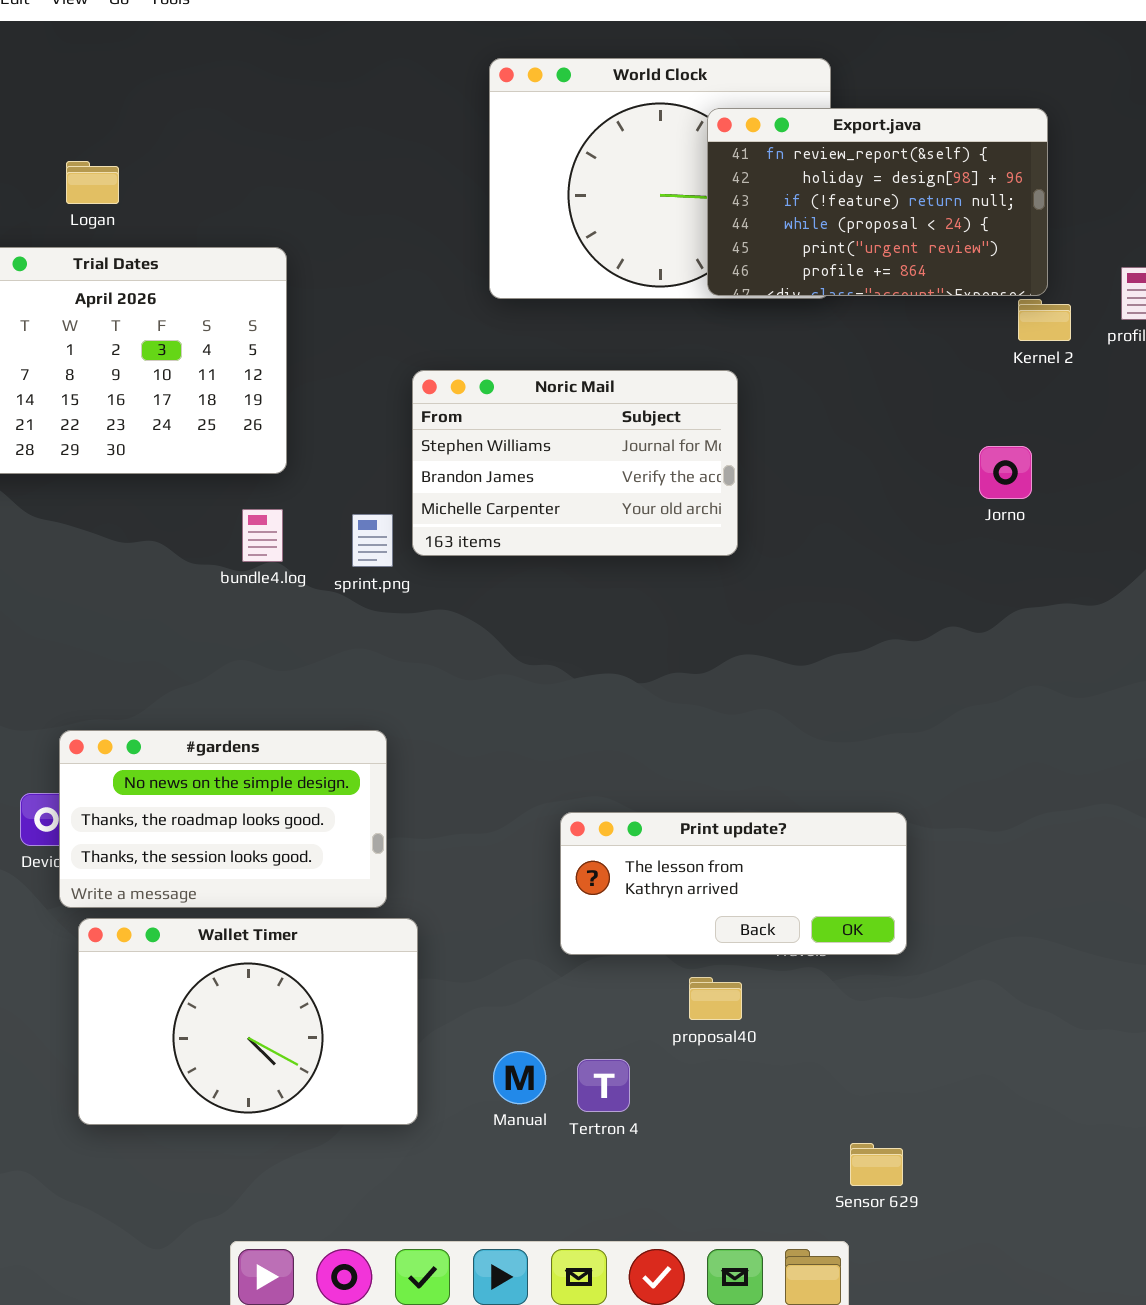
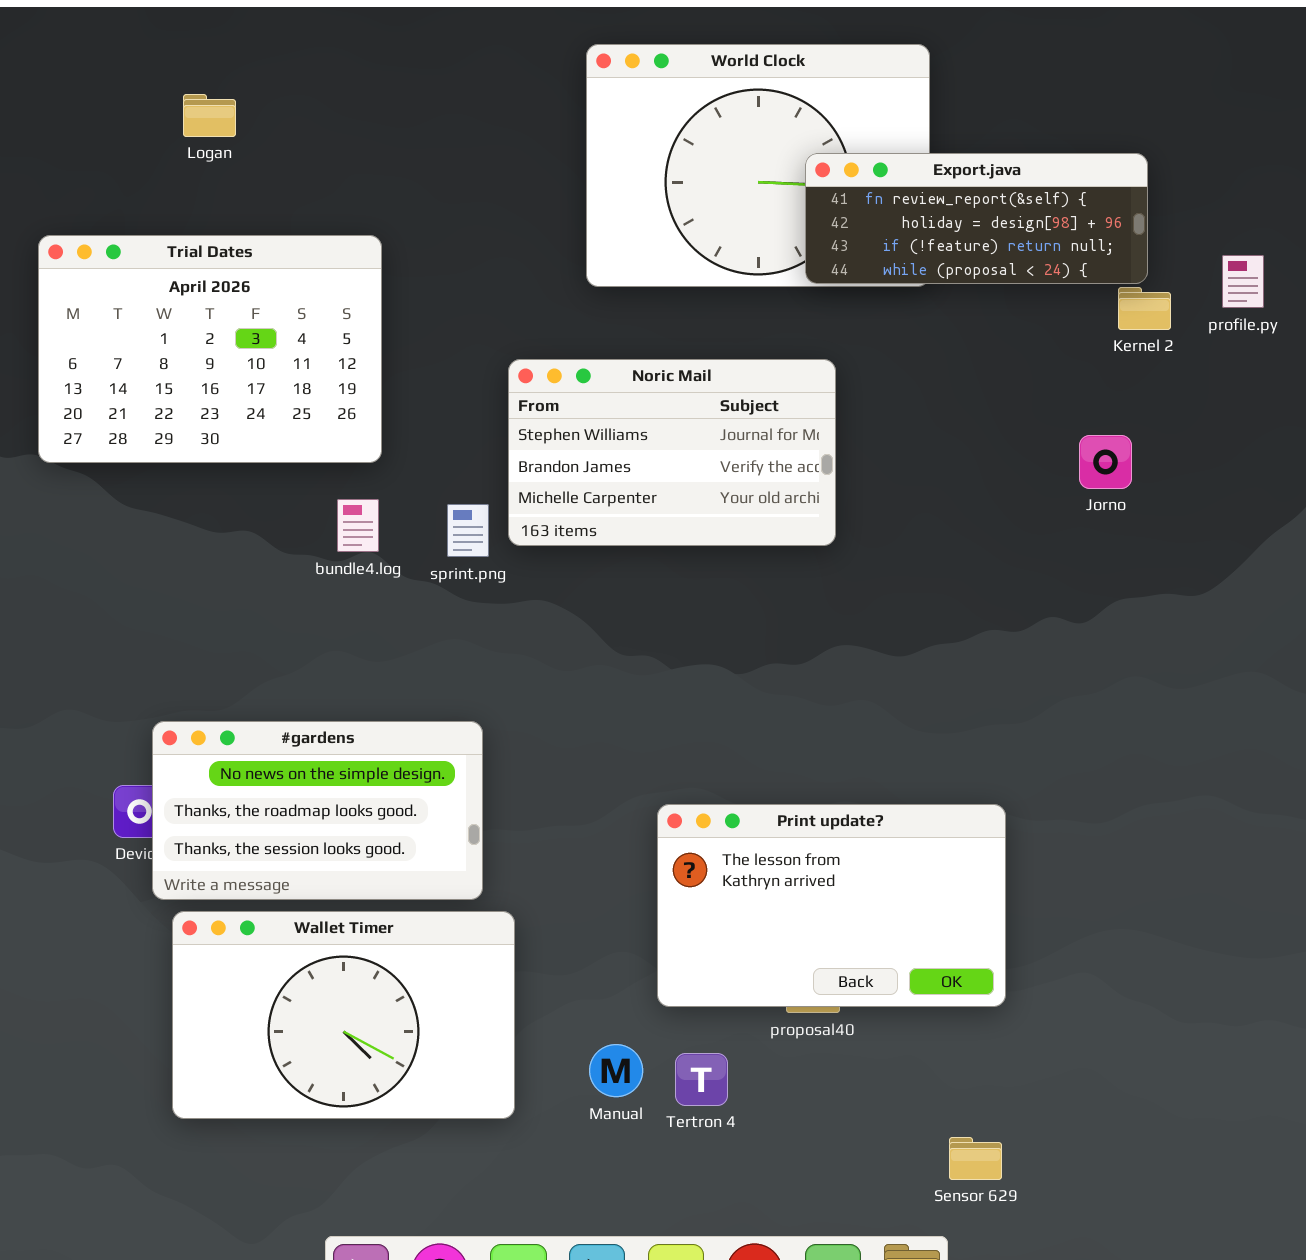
Export.java: [707,108,1048,296] -> [805,153,1148,284], resized
Logan: [66,161,119,204] -> [183,94,236,137], moved
Print update?: [560,812,907,955] -> [657,804,1006,1007], resized

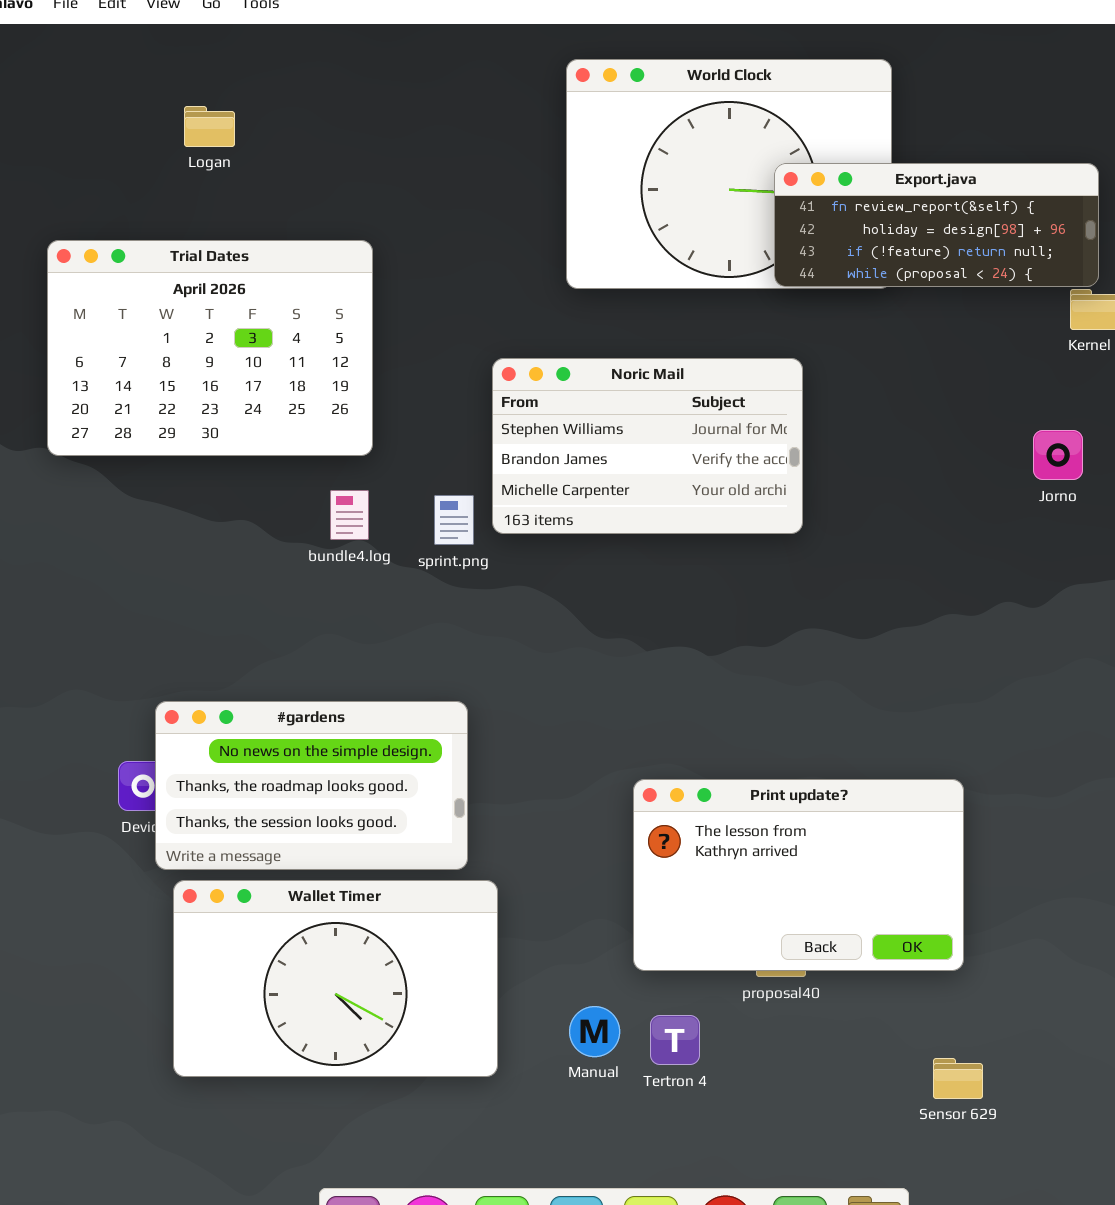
Sensor 629: [949,1137,1002,1180] -> [933,1058,983,1099], moved

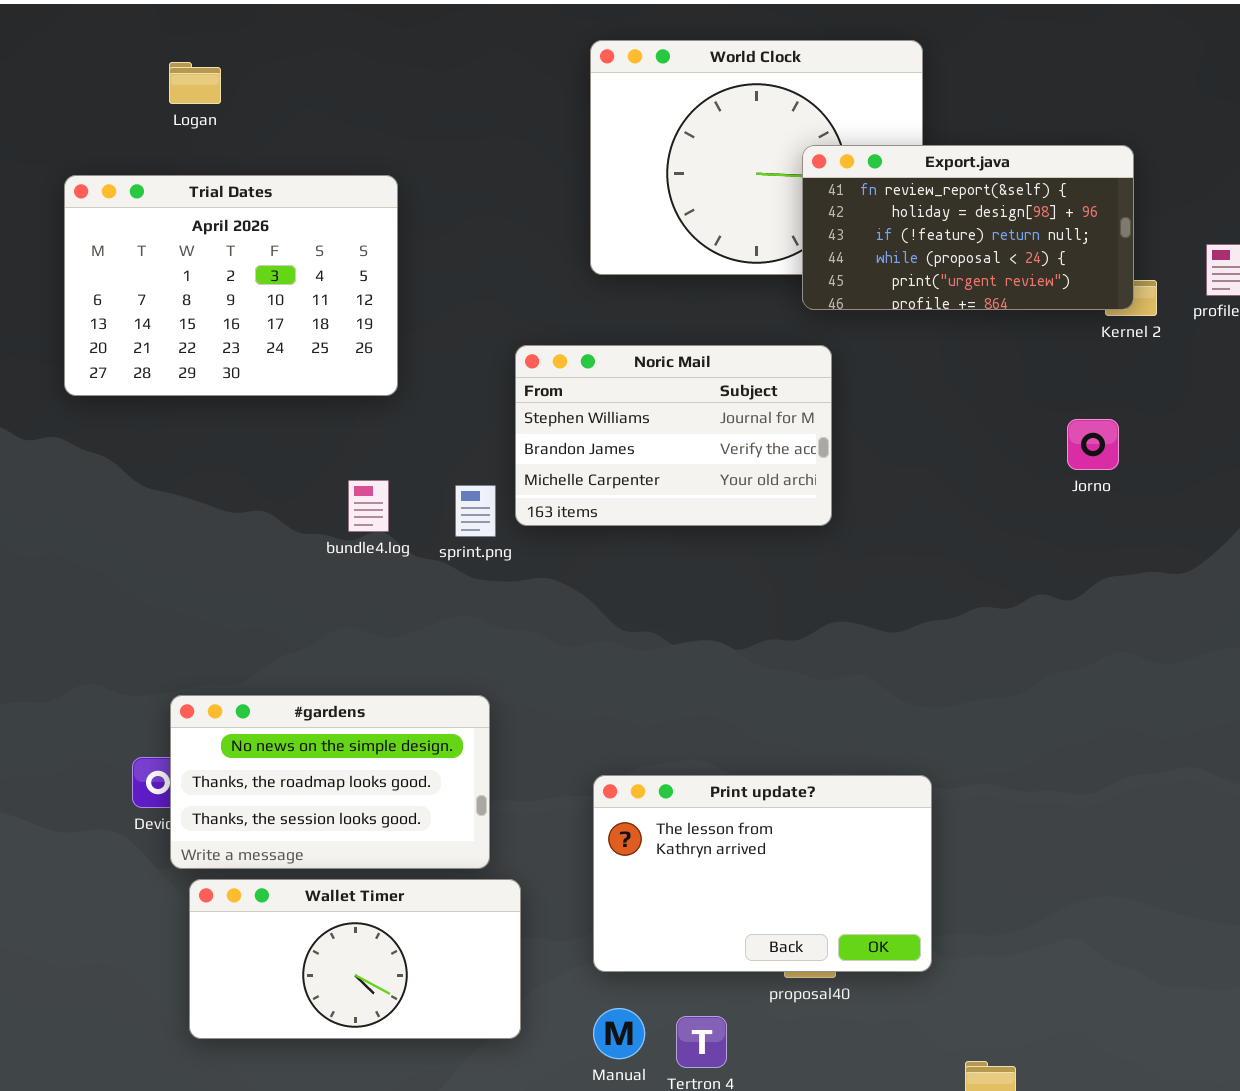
Logan: [184,106,235,147] -> [169,62,221,104], moved
Export.java: [774,163,1099,287] -> [802,145,1134,310], resized
Trial Dates: [47,240,373,456] -> [64,175,398,396], moved
Print update?: [633,779,964,971] -> [593,775,932,972], moved
Wallet Timer: [173,880,498,1077] -> [189,879,521,1039], resized

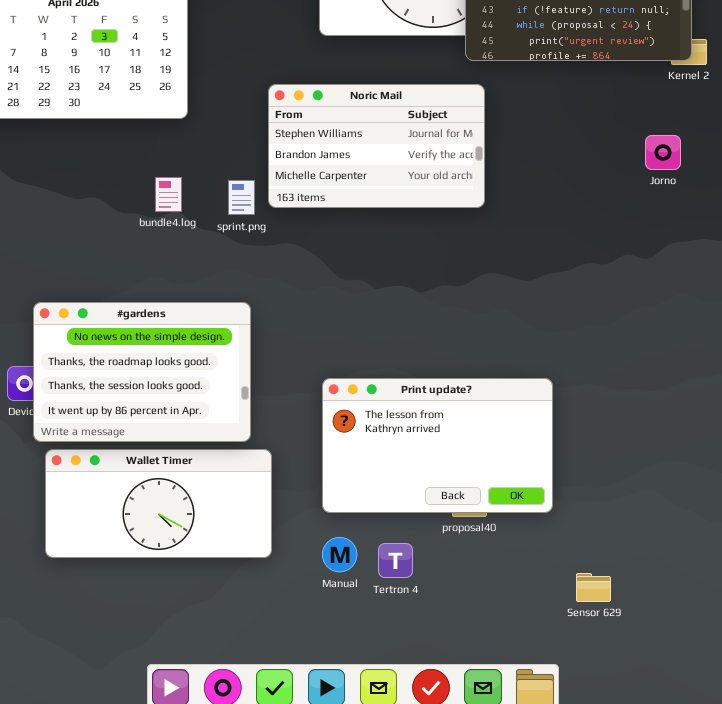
#gardens: [170,695,490,869] -> [33,302,251,442], resized

